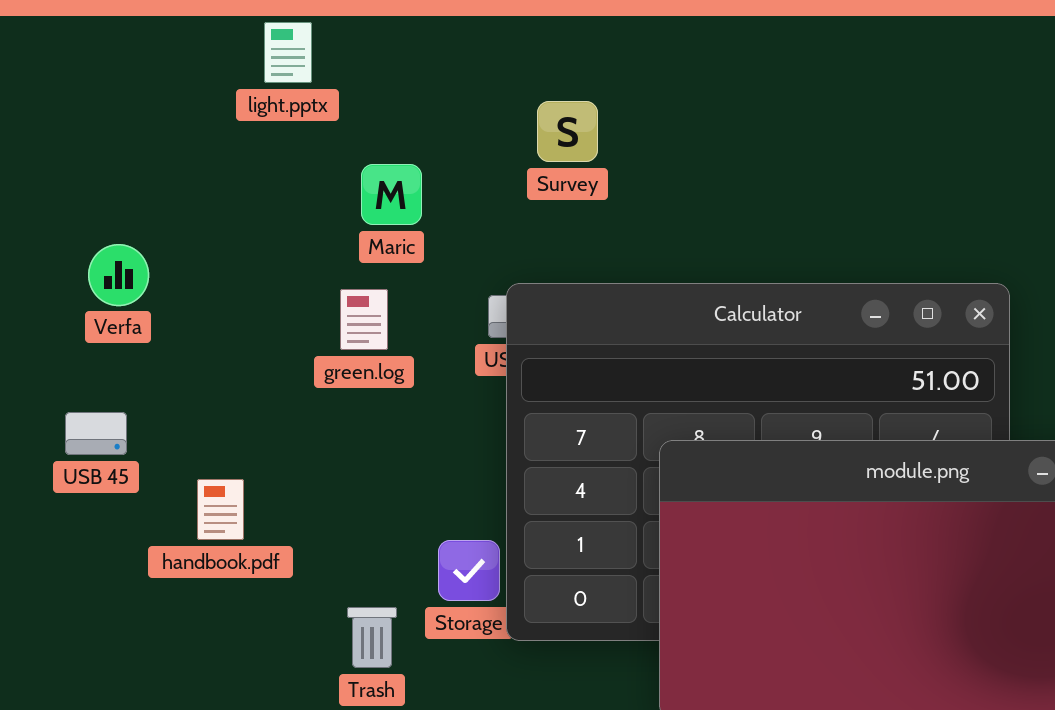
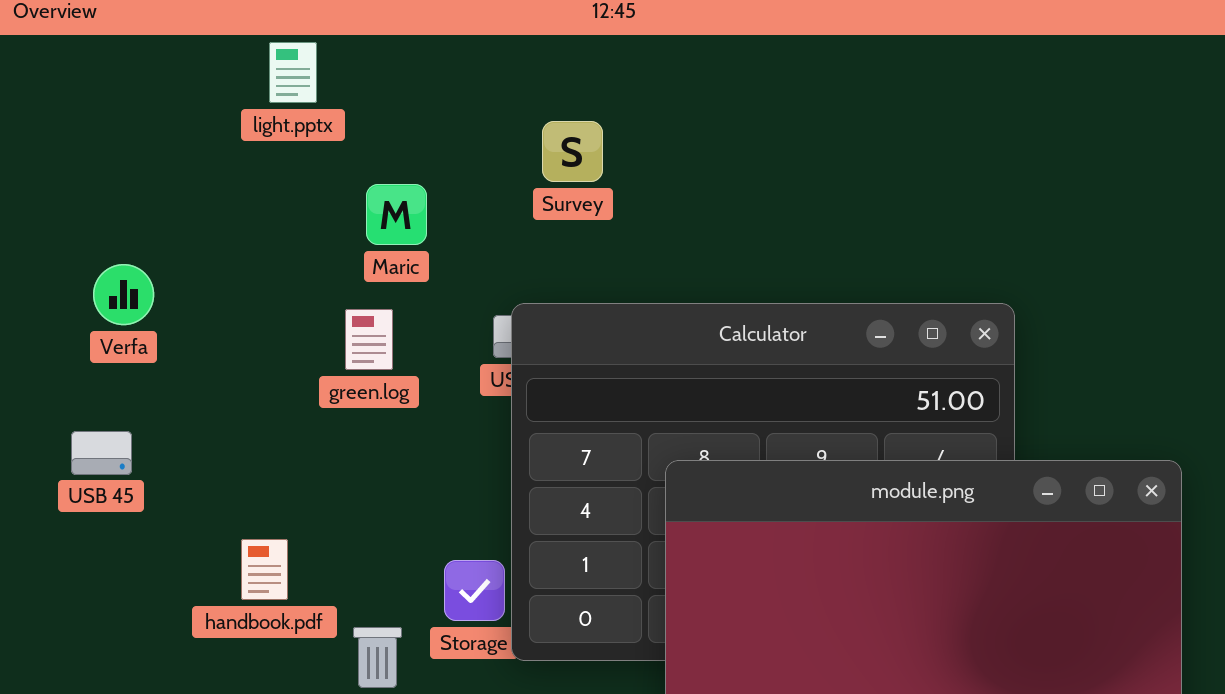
handbook.pdf: [197,479,244,540] -> [241,539,288,600], moved

